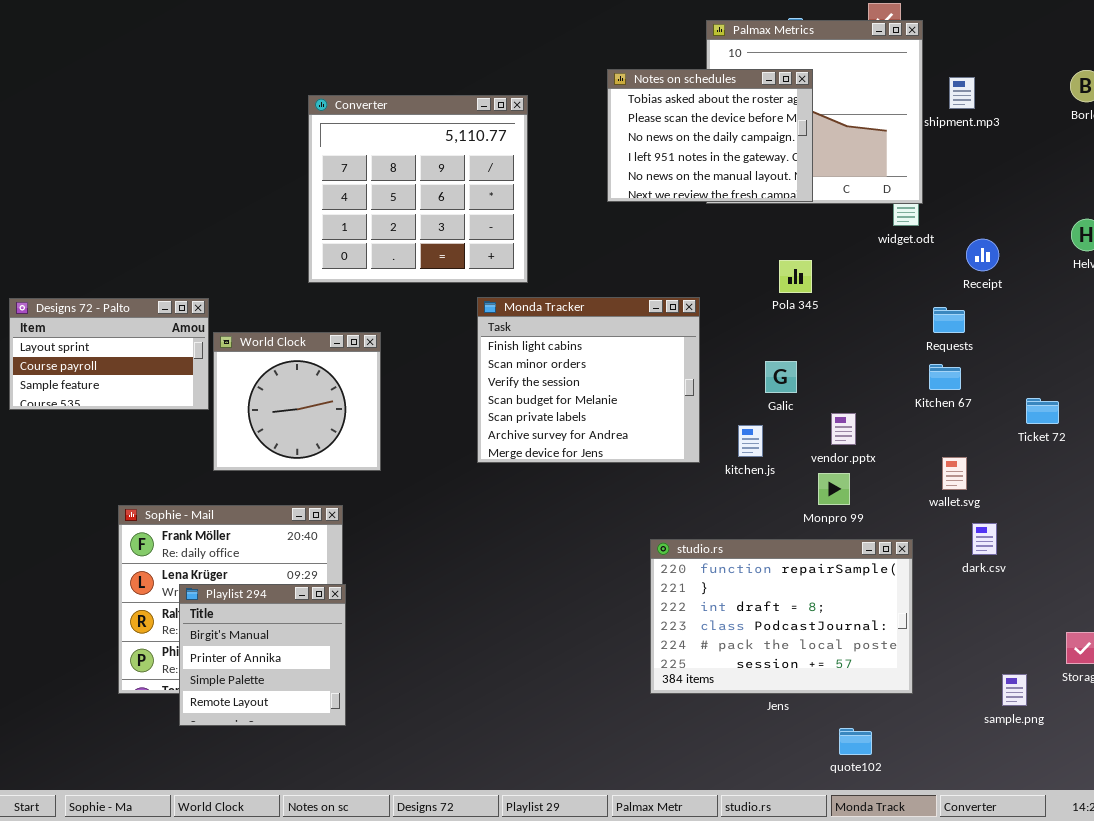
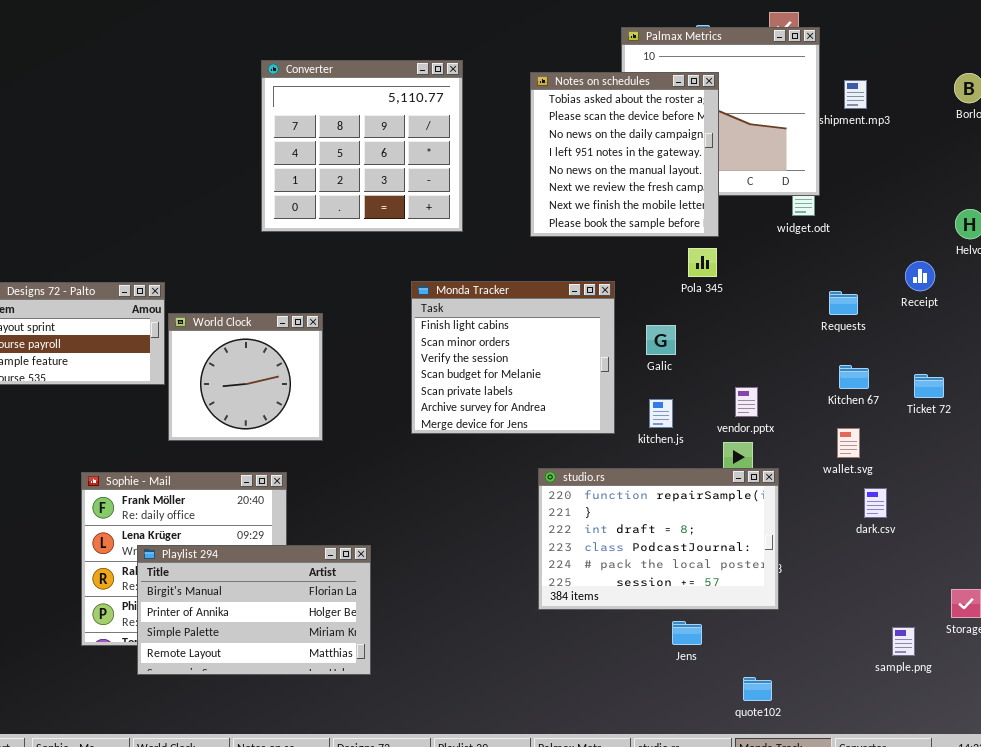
Notes on schedules: [607,69,813,202] -> [530,72,719,237], resized
Converter: [308,95,528,283] -> [261,60,463,232], moved
Receipt: [966,239,999,271] -> [905,261,935,291], moved
Galic: [765,361,797,393] -> [646,325,676,355], moved
Kitchen 67: [929,364,961,390] -> [839,365,869,389], moved
studio.rs: [650,539,913,694] -> [538,468,779,610], moved
Playlist 294: [179,584,346,726] -> [137,545,371,675], resized

